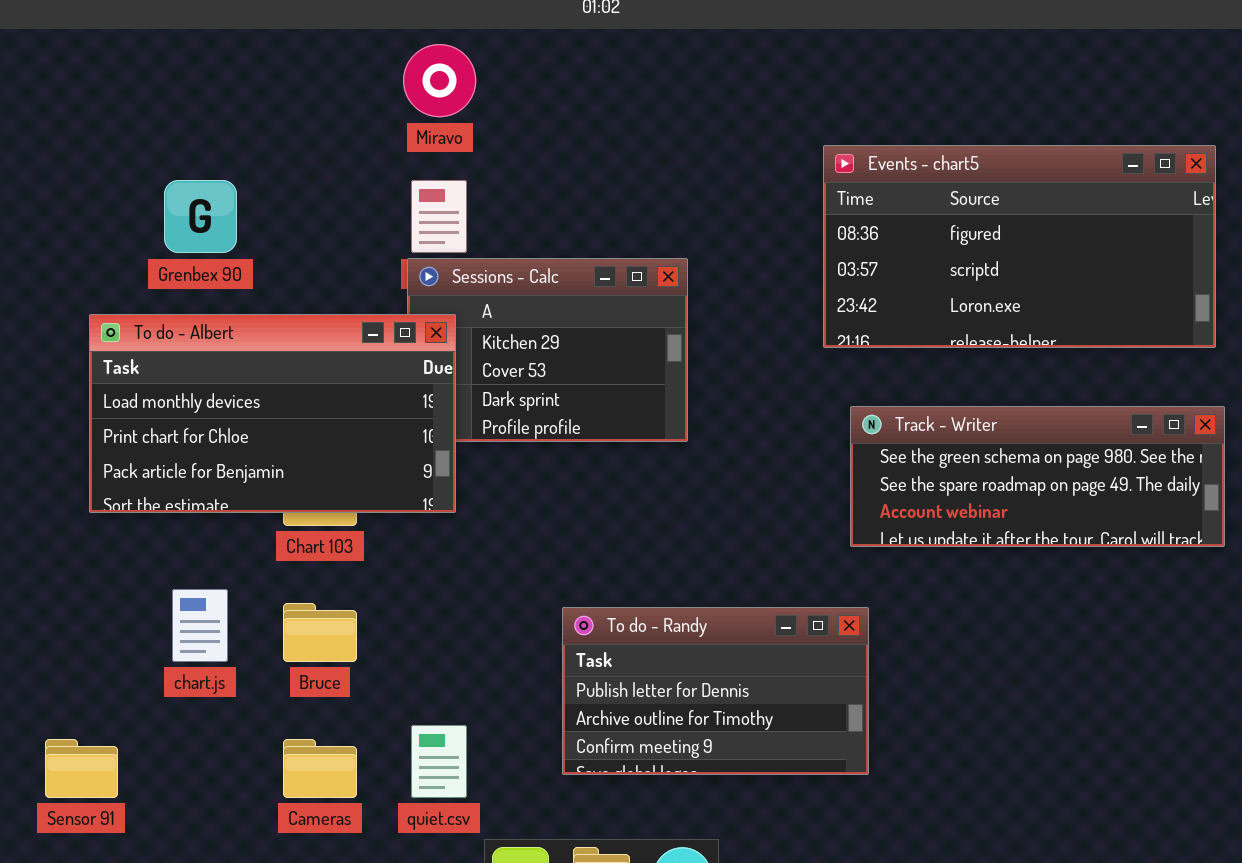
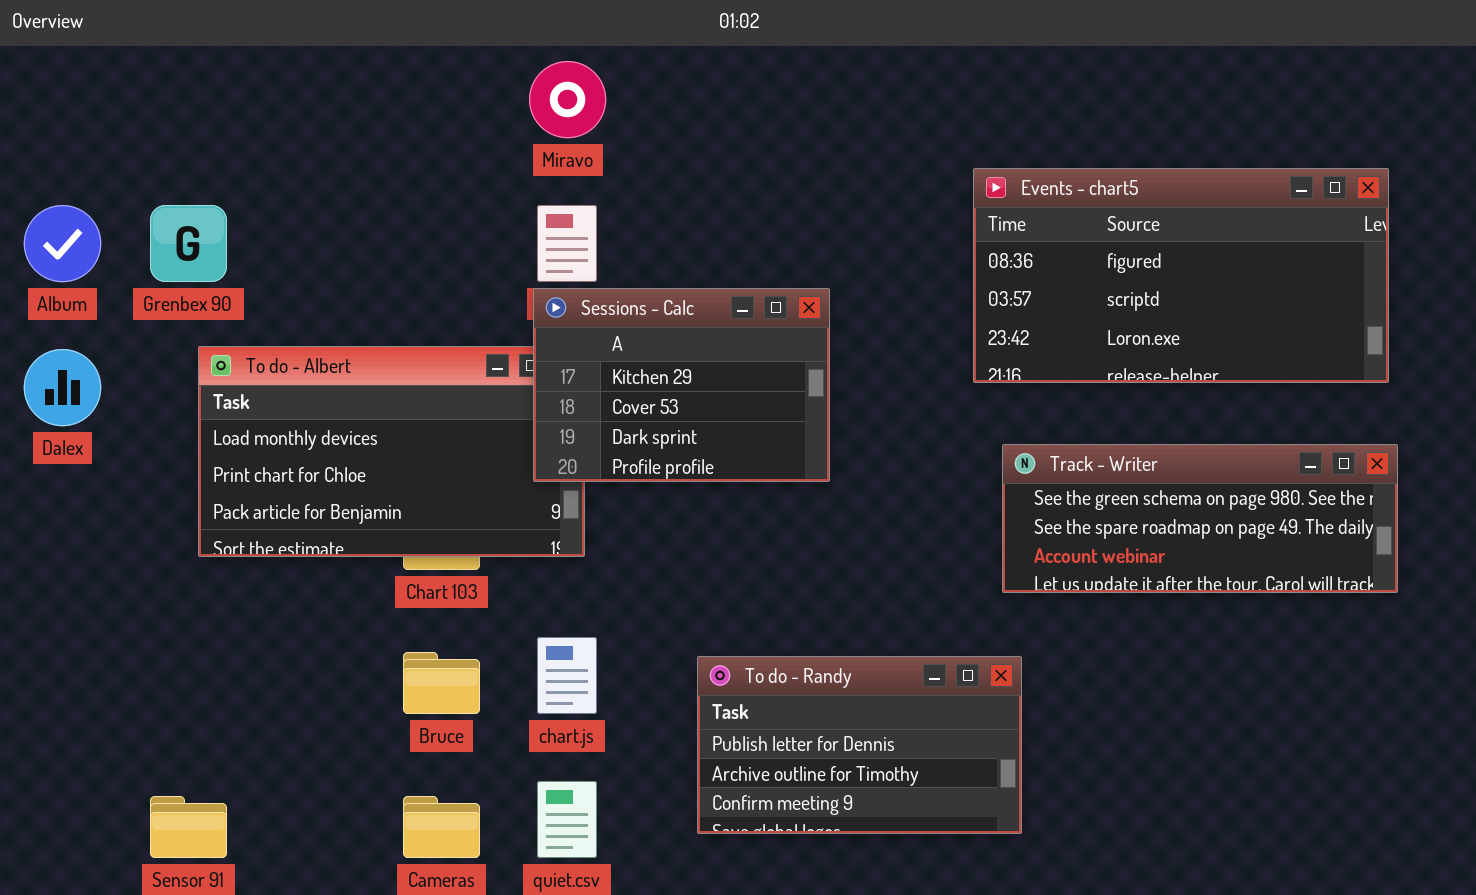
Grenbex 90: [164,180,237,253] -> [150,205,227,282], moved
Sessions - Calc: [407,258,688,442] -> [533,288,830,482], raised
chart.js: [172,589,228,662] -> [537,637,597,714], moved

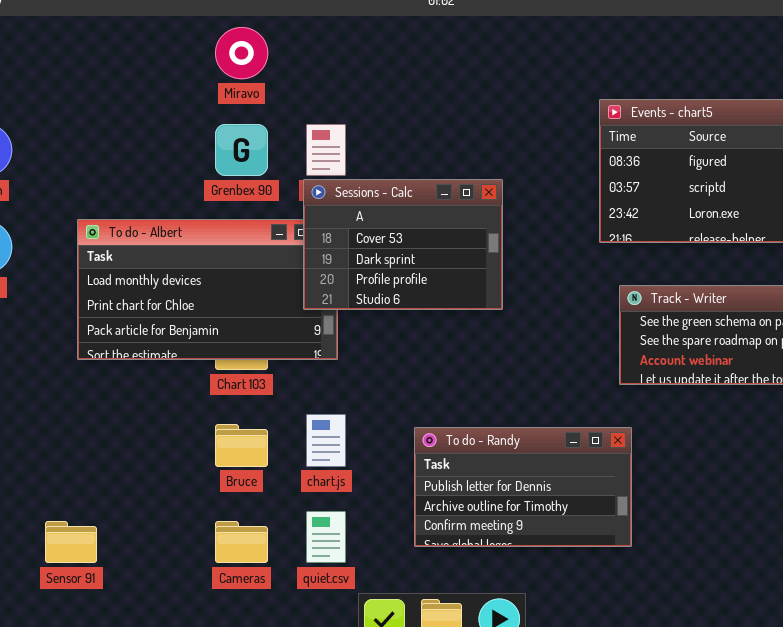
Miravo: [529,61,606,138] -> [215,27,268,79], moved
Grenbex 90: [150,205,227,282] -> [215,124,268,176], moved
Sessions - Calc: [533,288,830,482] -> [303,179,503,310], scrolled down 1 row

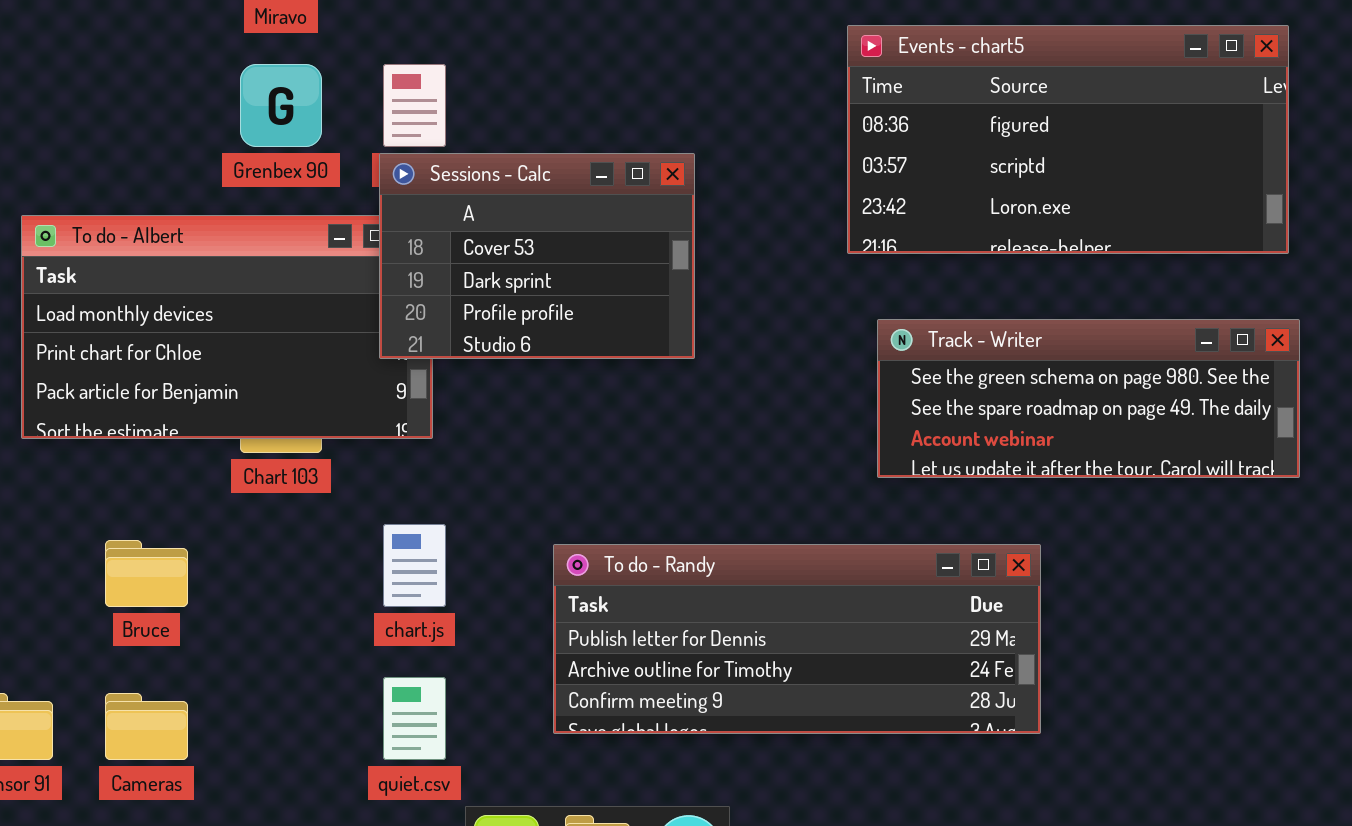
Bruce: [215,424,268,467] -> [105,540,188,607], moved
To do - Randy: [414,427,632,547] -> [553,544,1041,734], resized
Cameras: [215,521,268,563] -> [105,693,188,760], moved

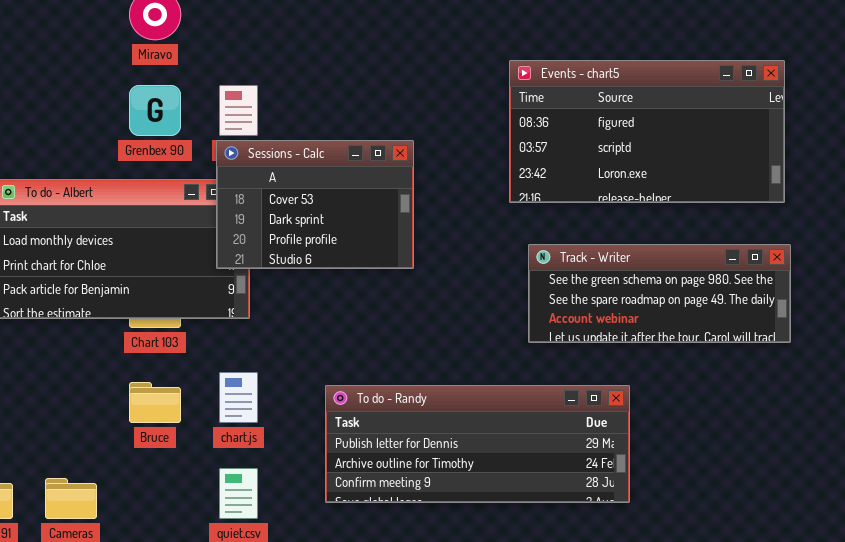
Bruce: [105,540,188,607] -> [129,382,181,423], moved

